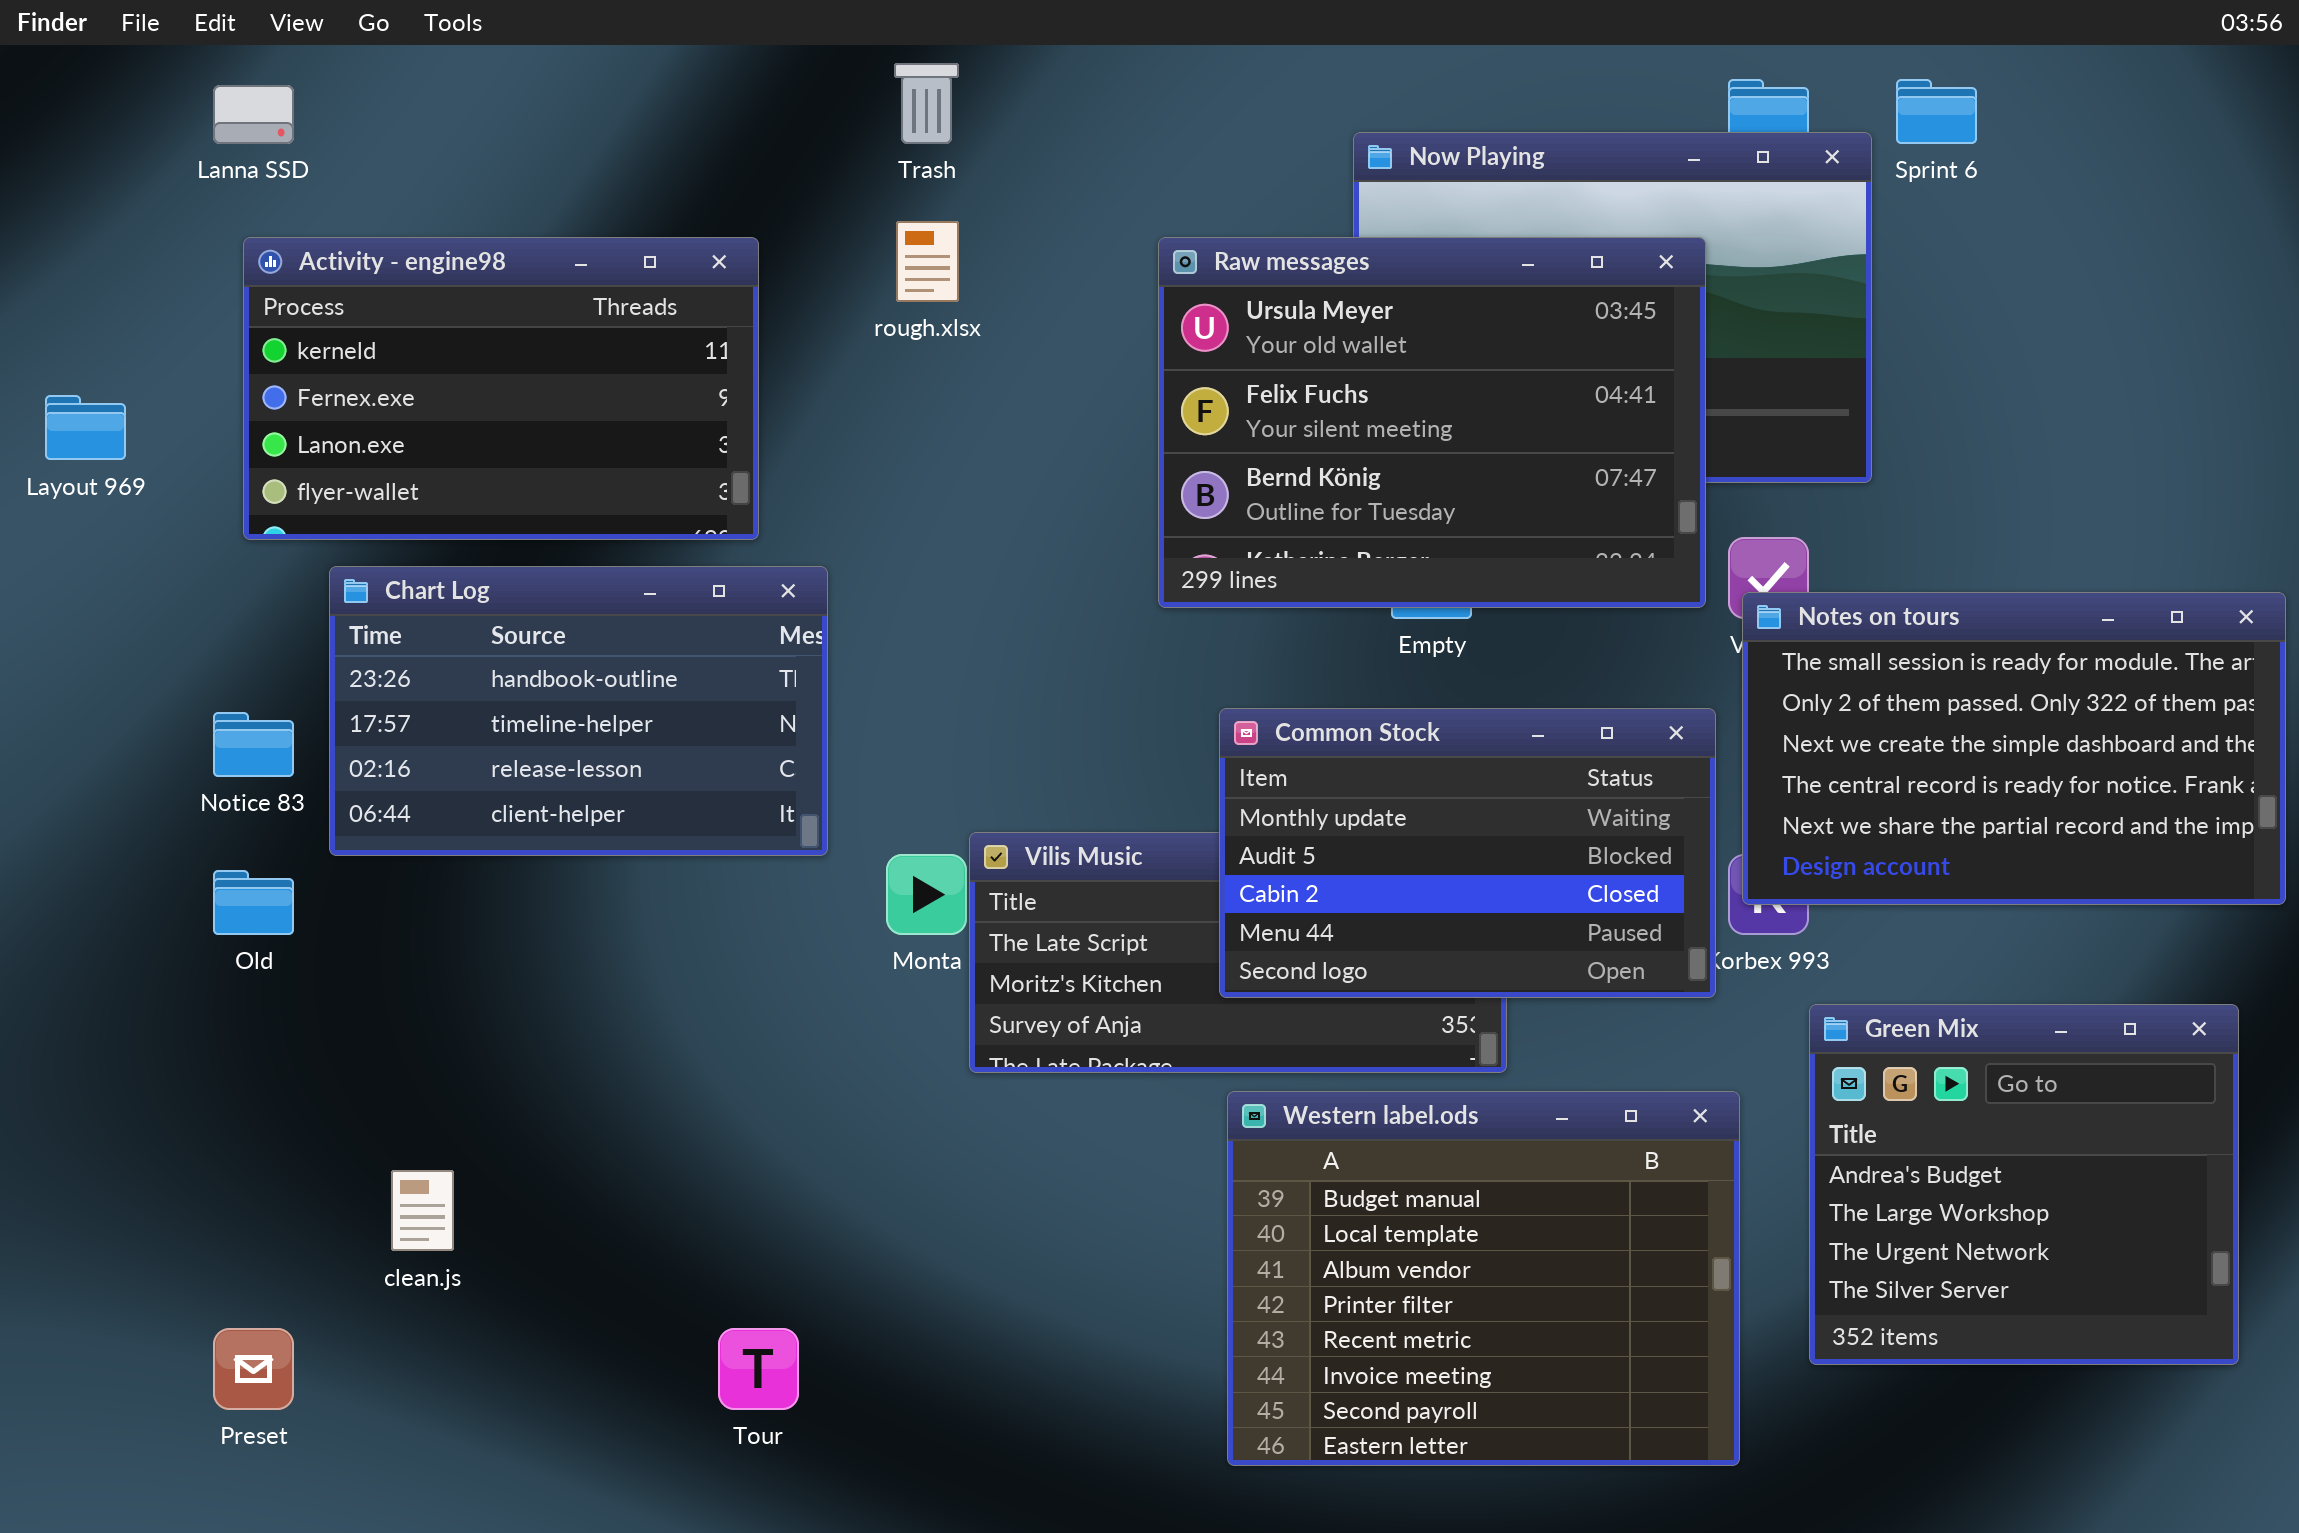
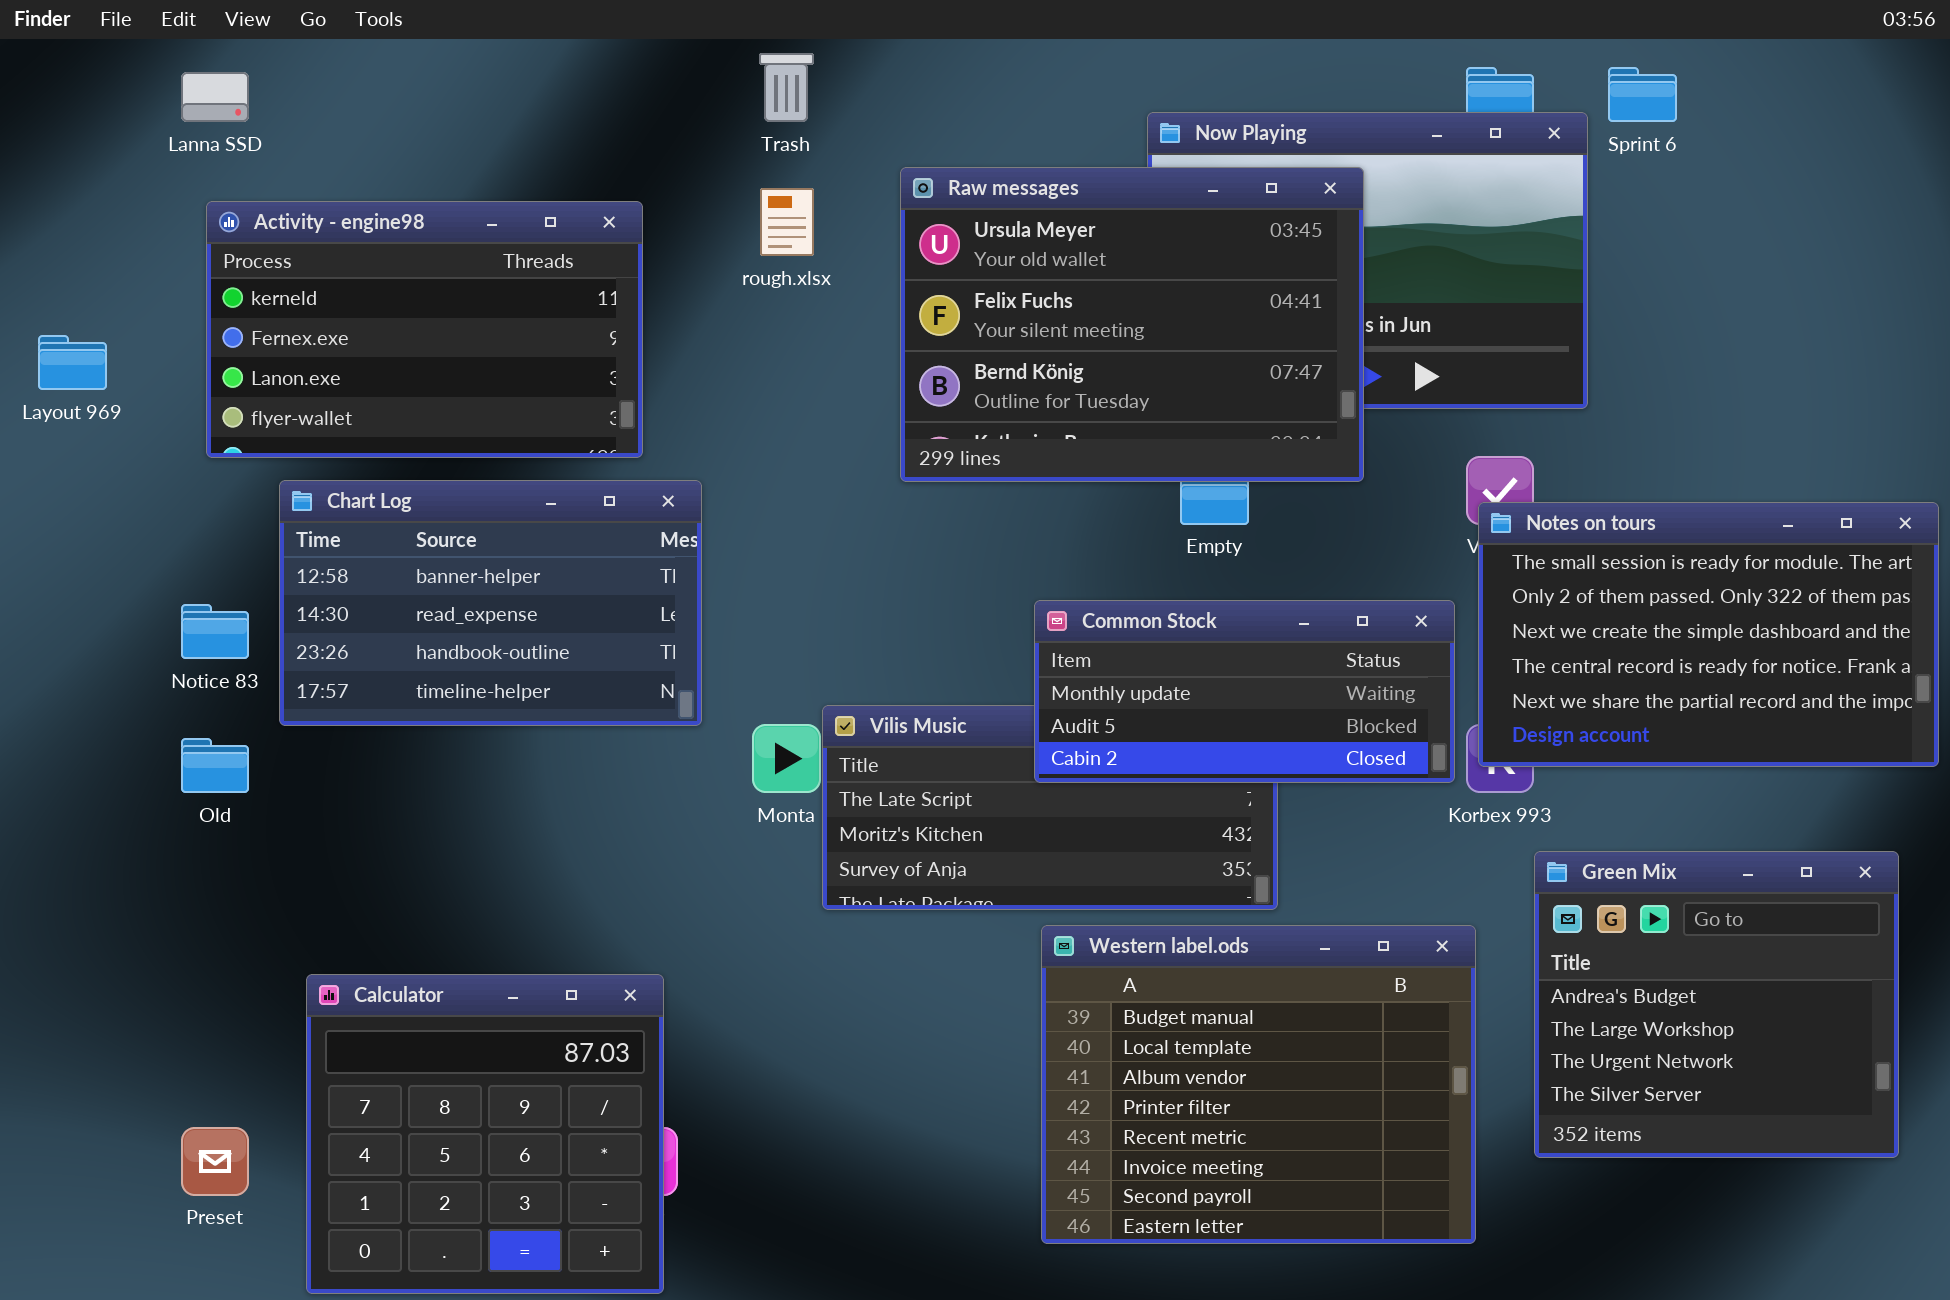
Raw messages: [1158,237,1706,608] -> [900,167,1364,482], moved
Chart Log: [329,566,828,856] -> [279,480,702,726], scrolled up 2 rows
Common Stock: [1219,708,1716,998] -> [1034,600,1455,783], resized
Calculator: none -> [306,974,664,1294], opened

